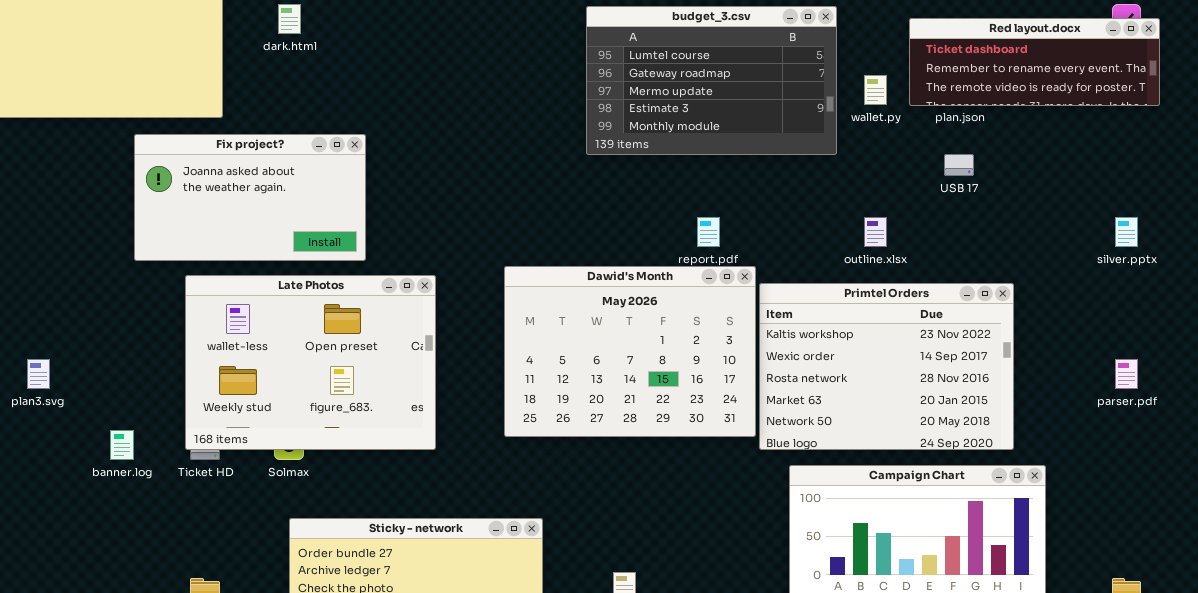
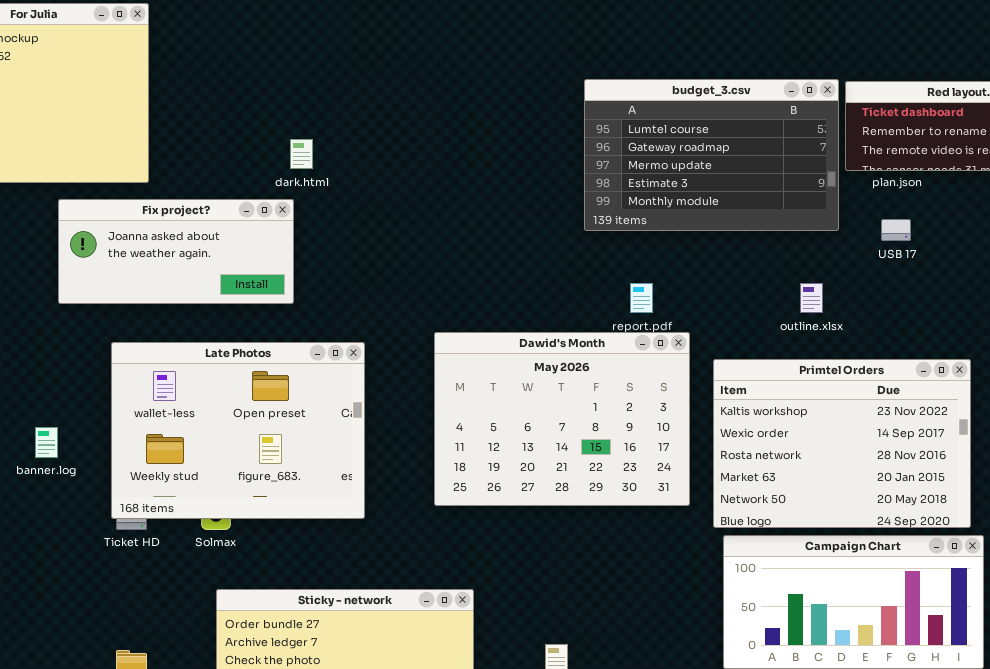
dark.html: [278,4,301,34] -> [290,139,313,169], moved
budget_3.csv: [586,6,837,155] -> [584,79,839,231], moved
Fix project?: [134,134,366,261] -> [58,199,294,304], resized
Primtel Orders: [759,283,1014,450] -> [713,359,971,528], moved
banner.log: [110,430,134,460] -> [35,427,58,458], moved

